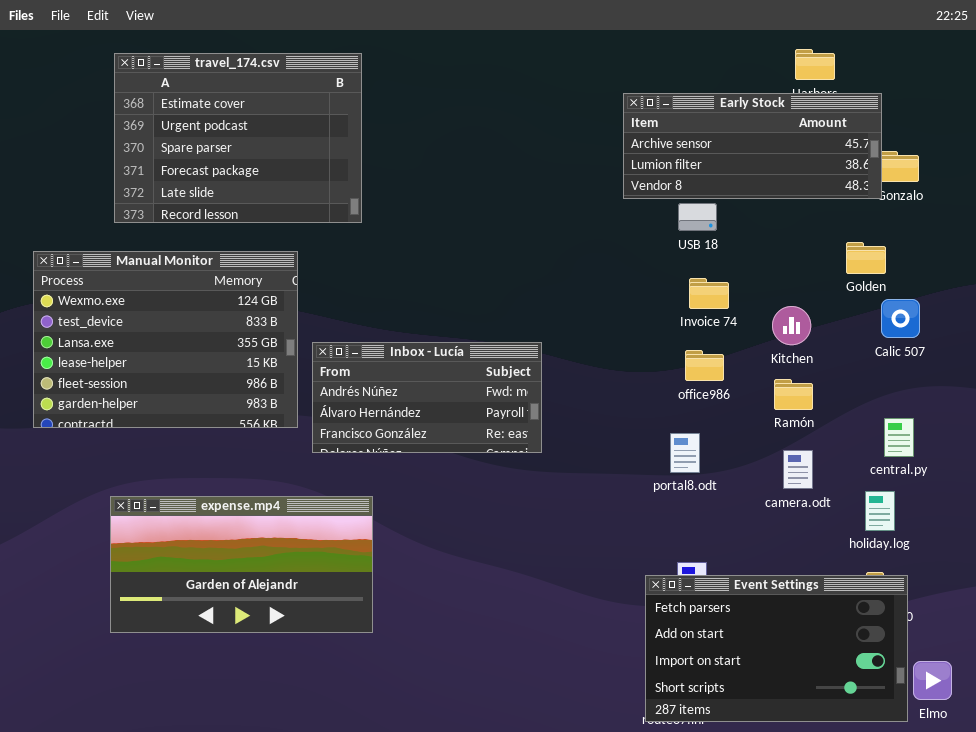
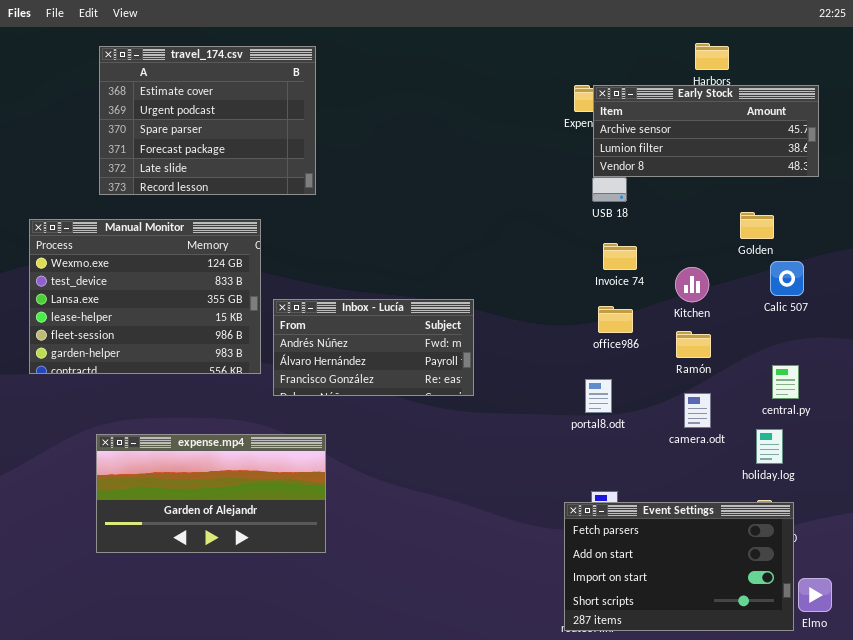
Early Stock: [623,93,882,199] -> [593,85,819,177], moved

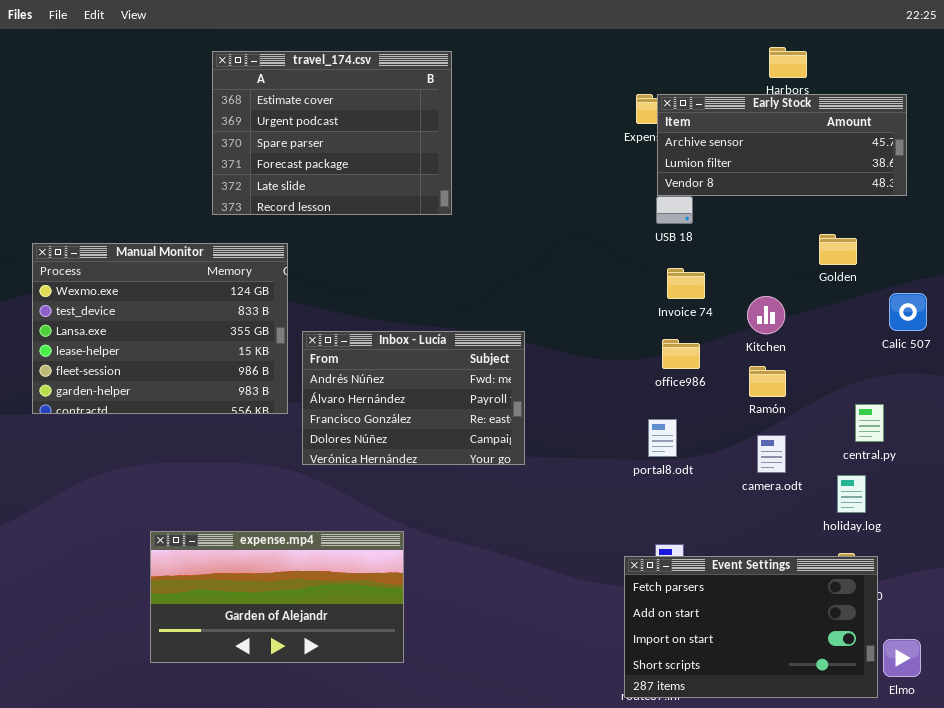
travel_174.csv: [99,46,316,195] -> [212,51,452,215], moved
Calic 507: [770,261,804,296] -> [889,293,927,331], moved
Inbox - Lucía: [273,299,474,396] -> [302,331,525,465], resized
expense.mp4: [96,434,326,553] -> [150,531,404,663], moved

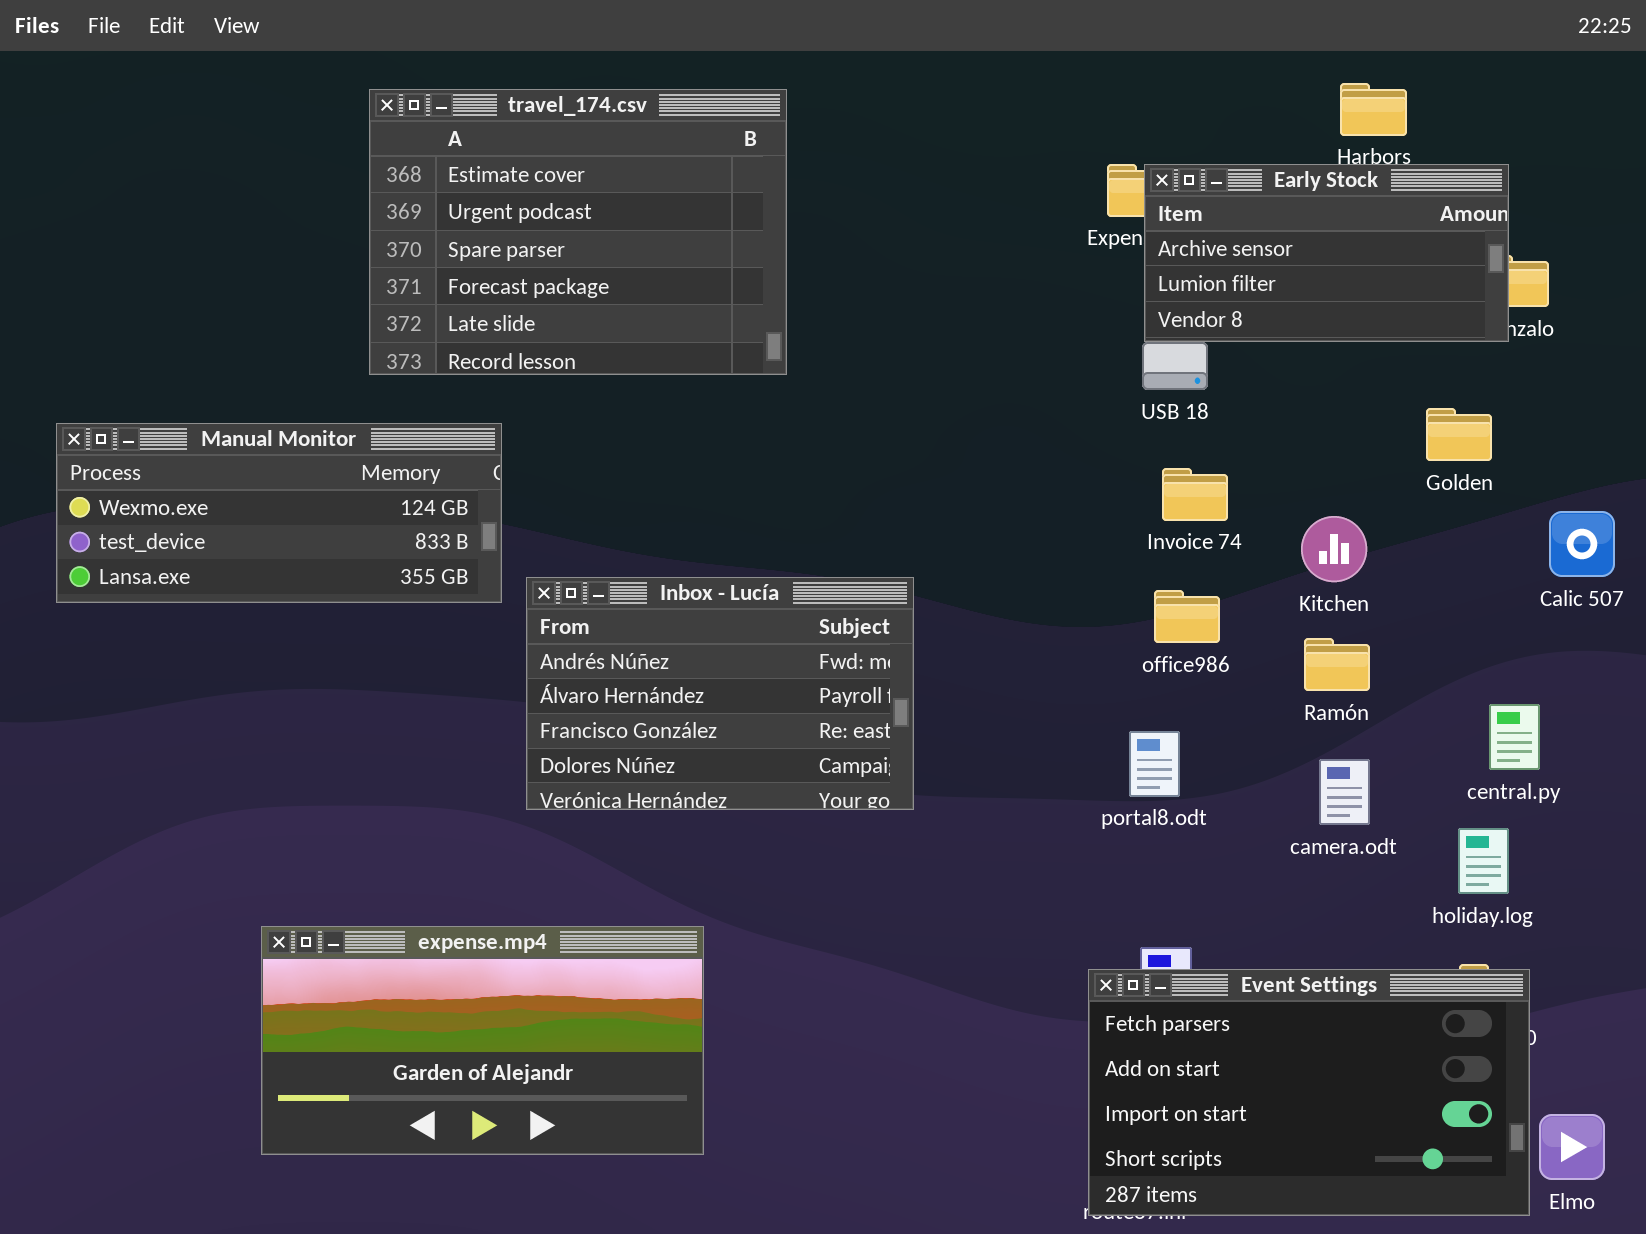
Early Stock: [657,94,907,196] -> [1144,164,1509,342], resized
Manual Monitor: [32,243,288,414] -> [56,423,502,603], resized

